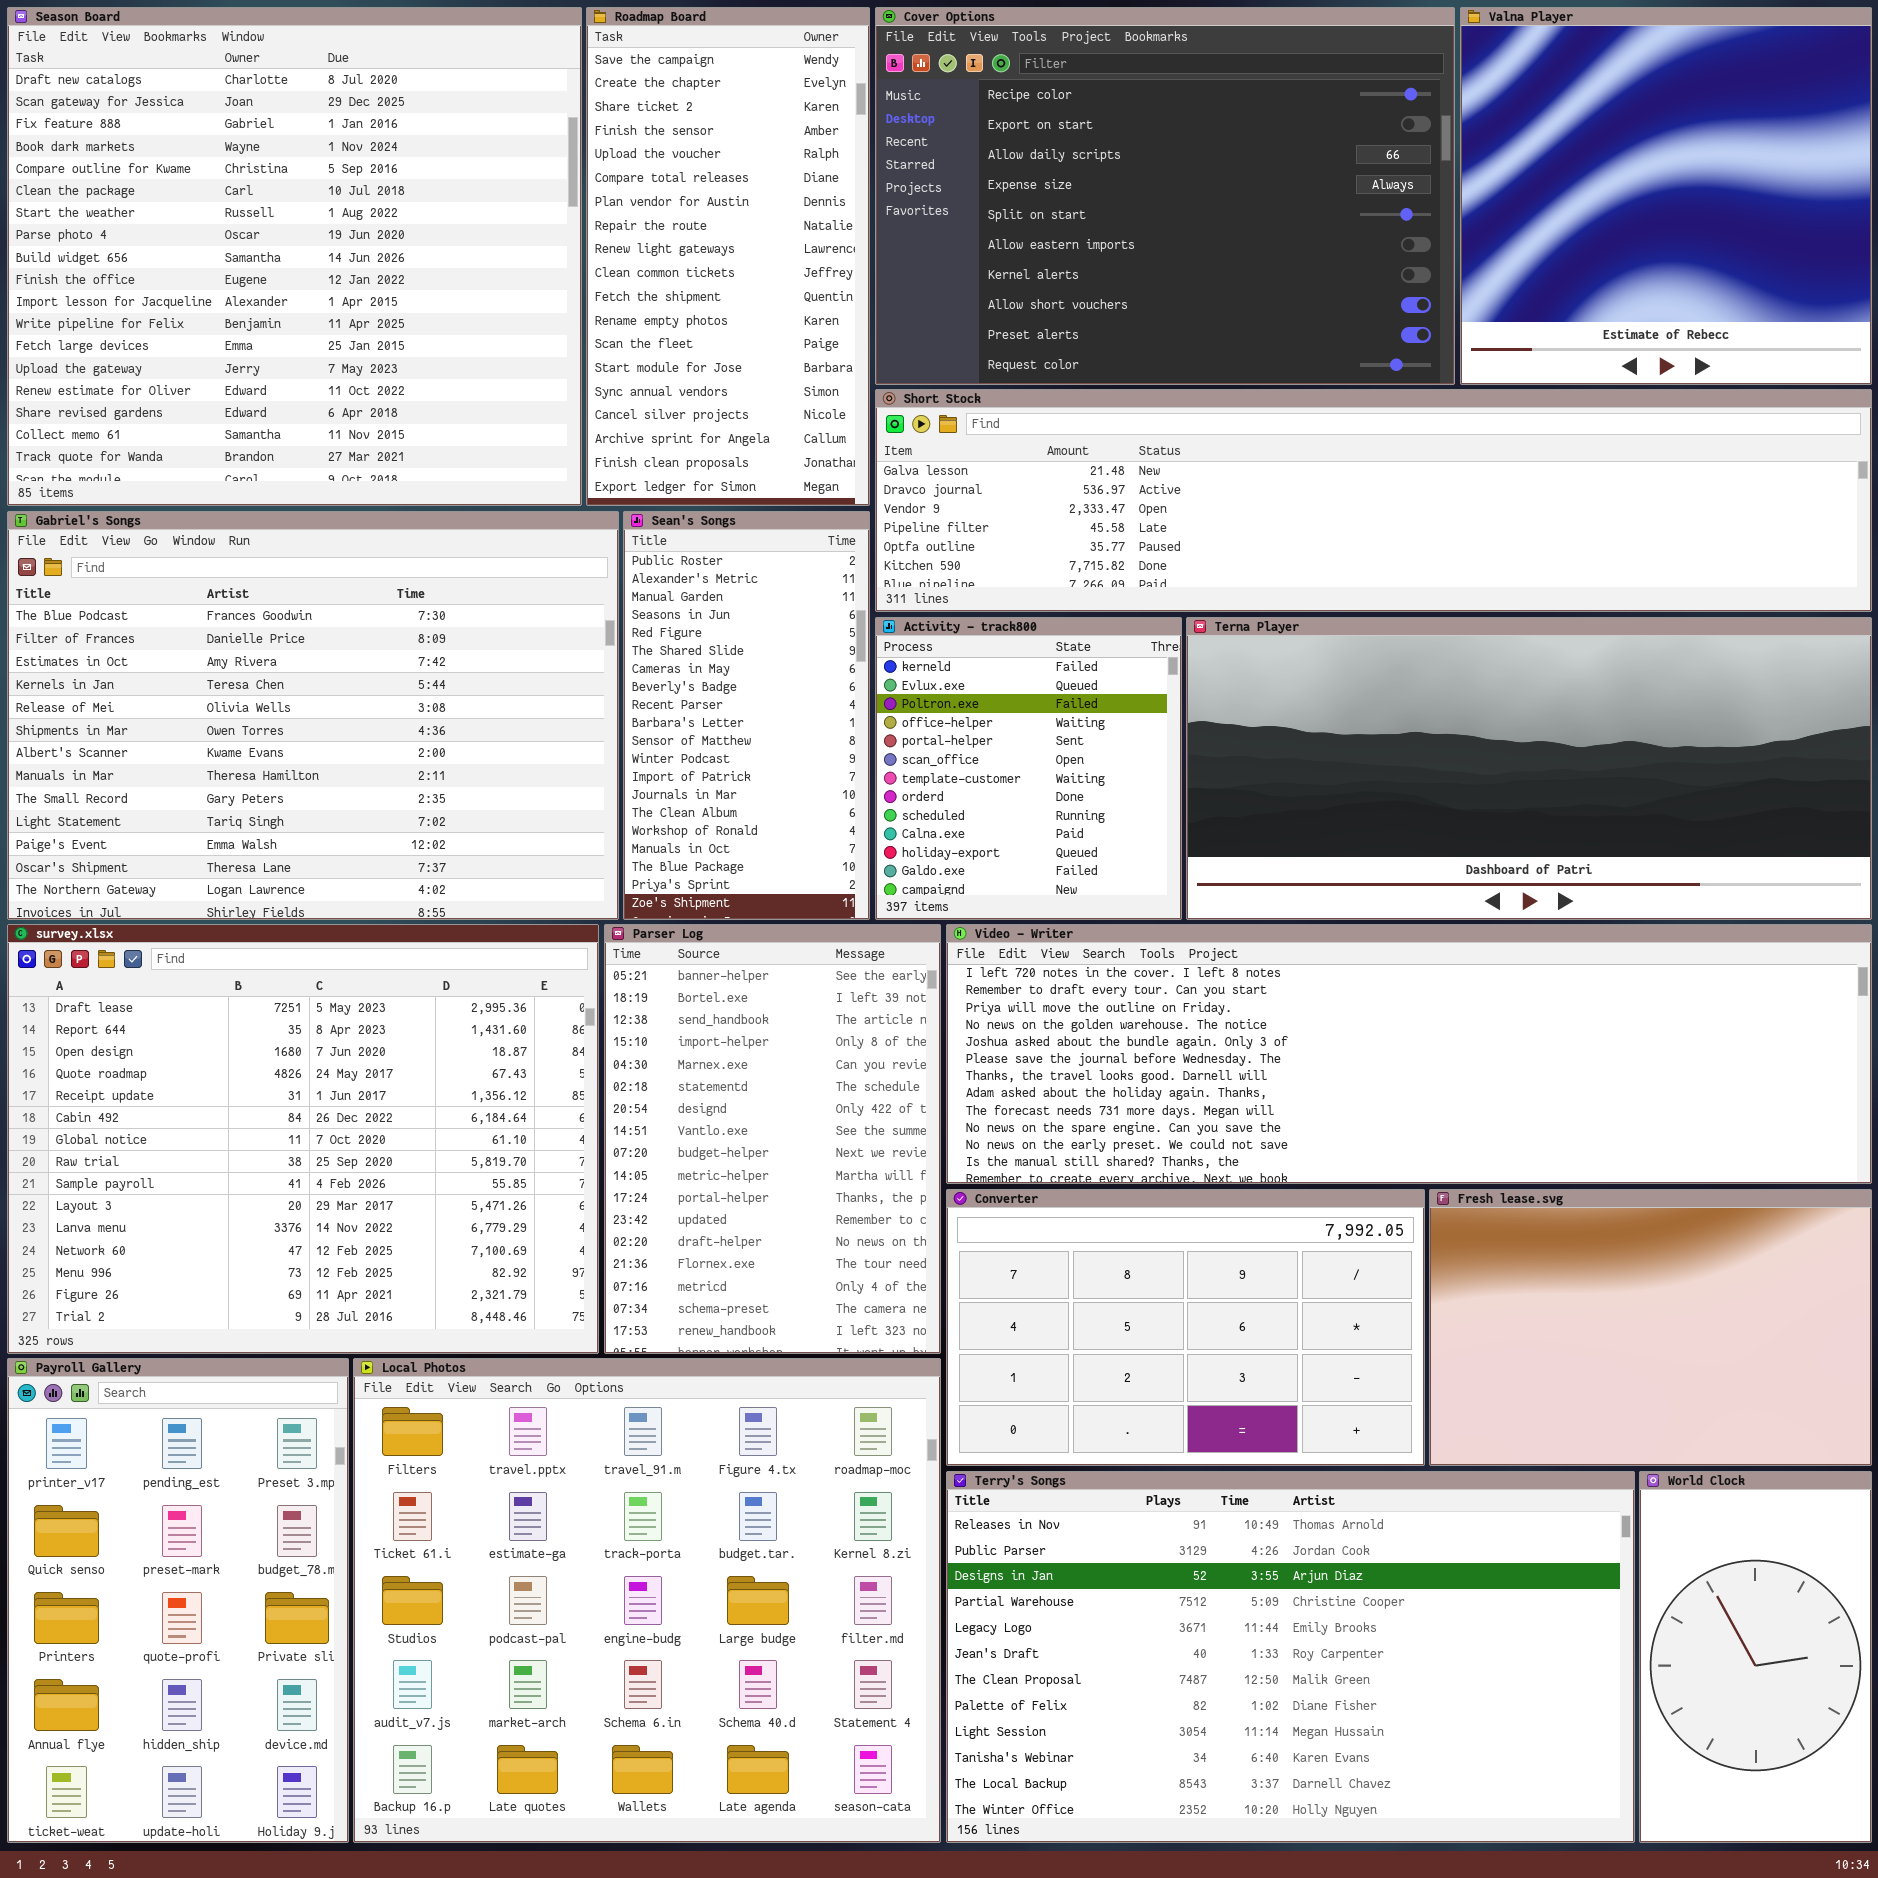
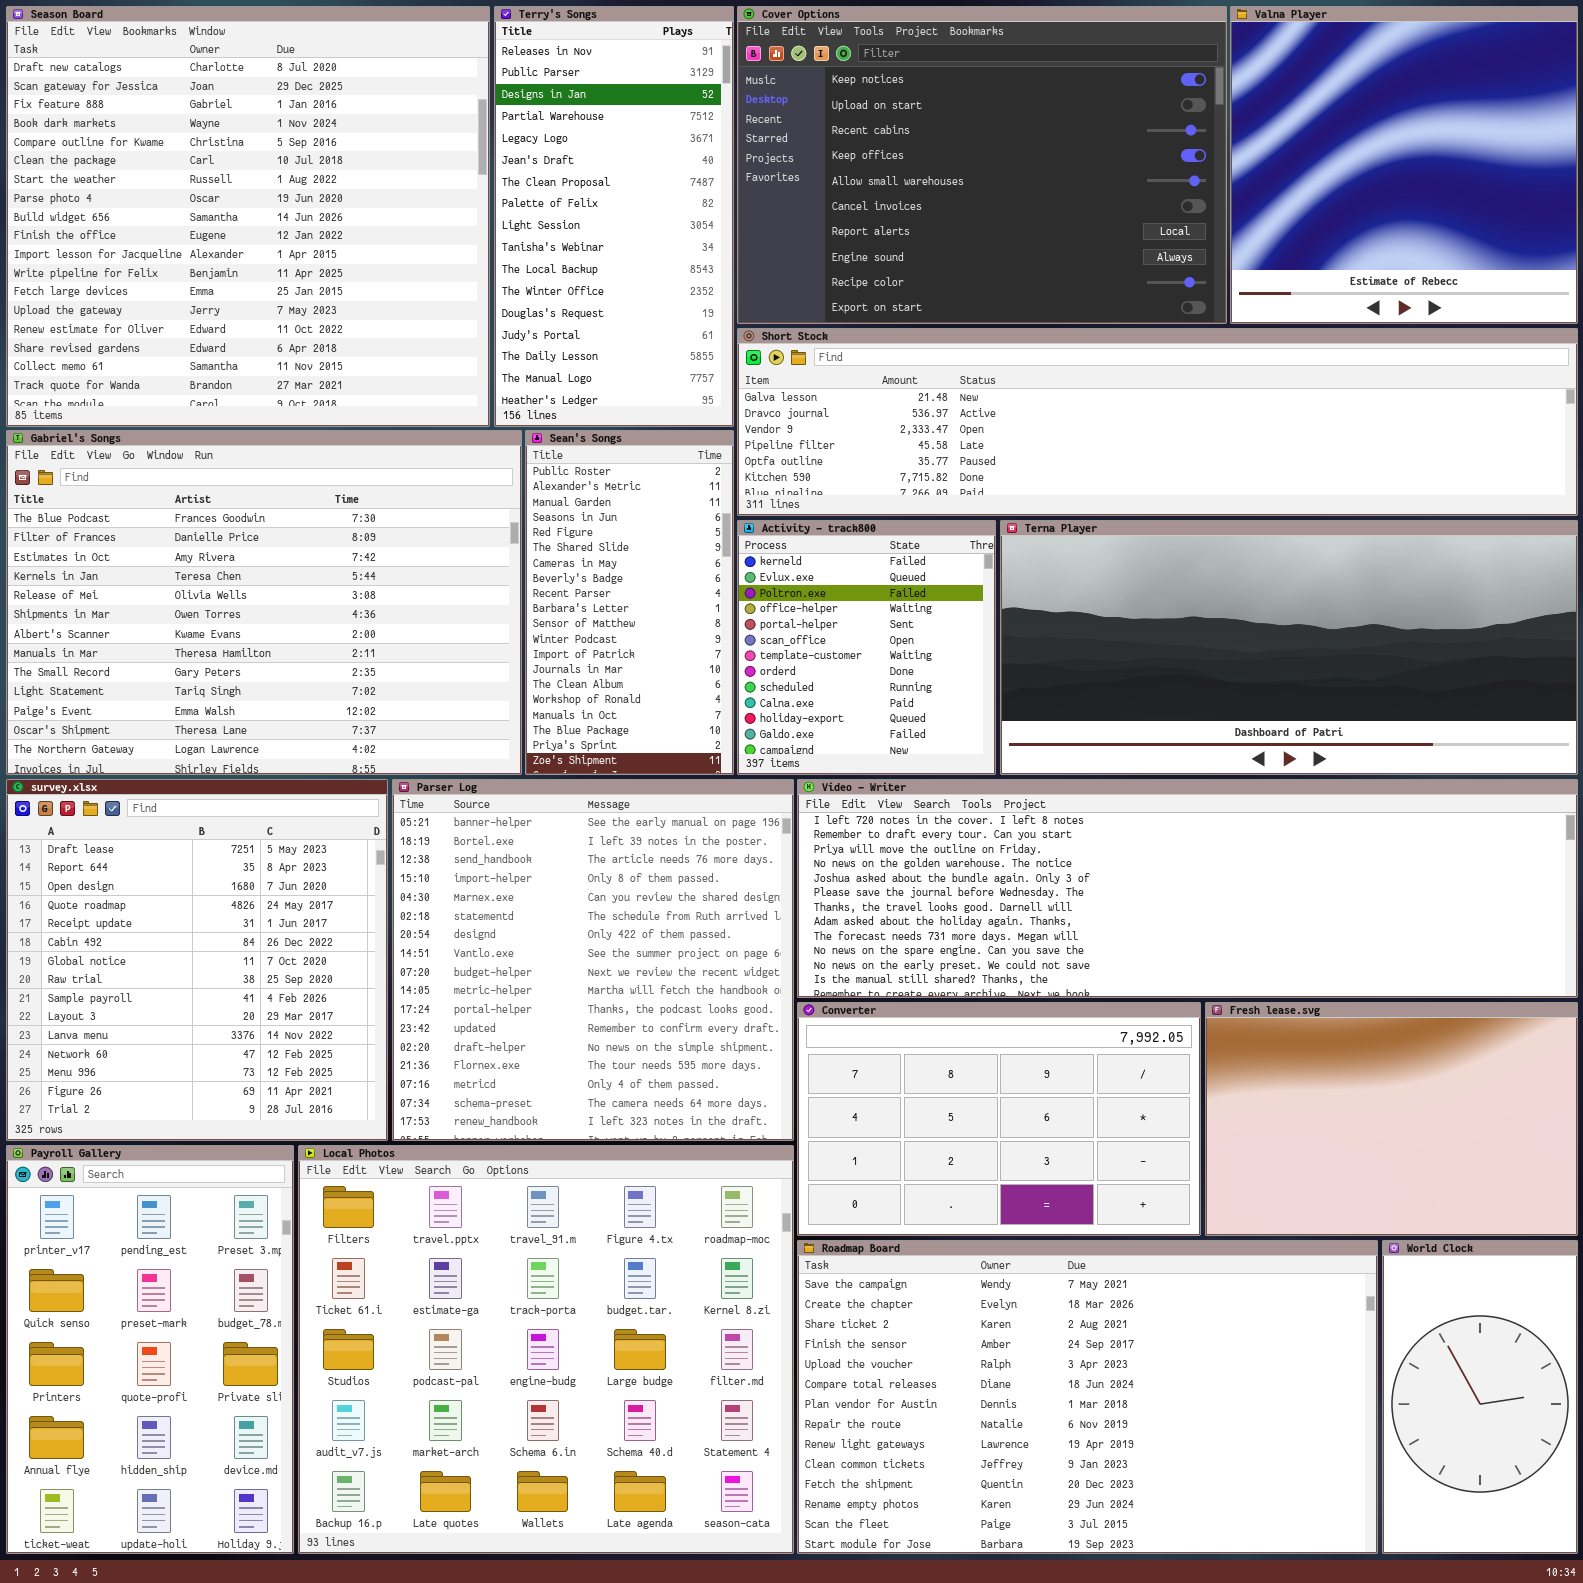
Roadmap Board: [586,7,870,506] -> [797,1240,1378,1554], moved, resized
Cover Options: [875,7,1455,385] -> [737,6,1227,324], scrolled up 8 rows
survey.xlsx: [7,924,599,1354] -> [6,779,388,1141], resized
Parser Log: [604,924,941,1354] -> [392,779,794,1141], resized
Terry's Songs: [946,1471,1635,1843] -> [494,6,734,427], moved, resized

